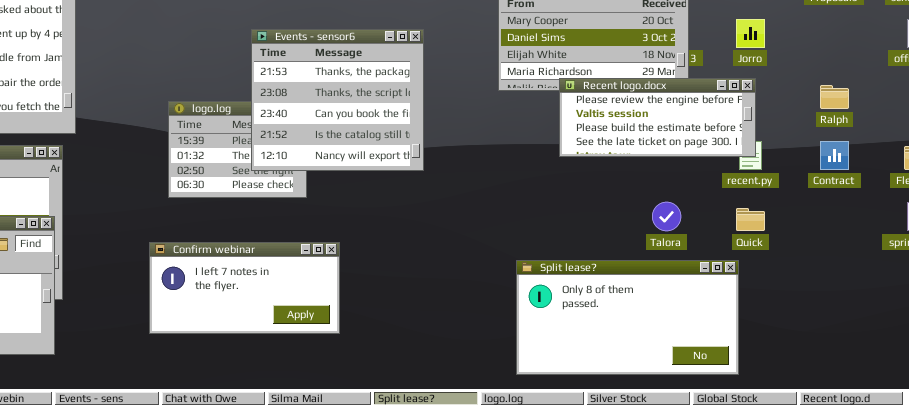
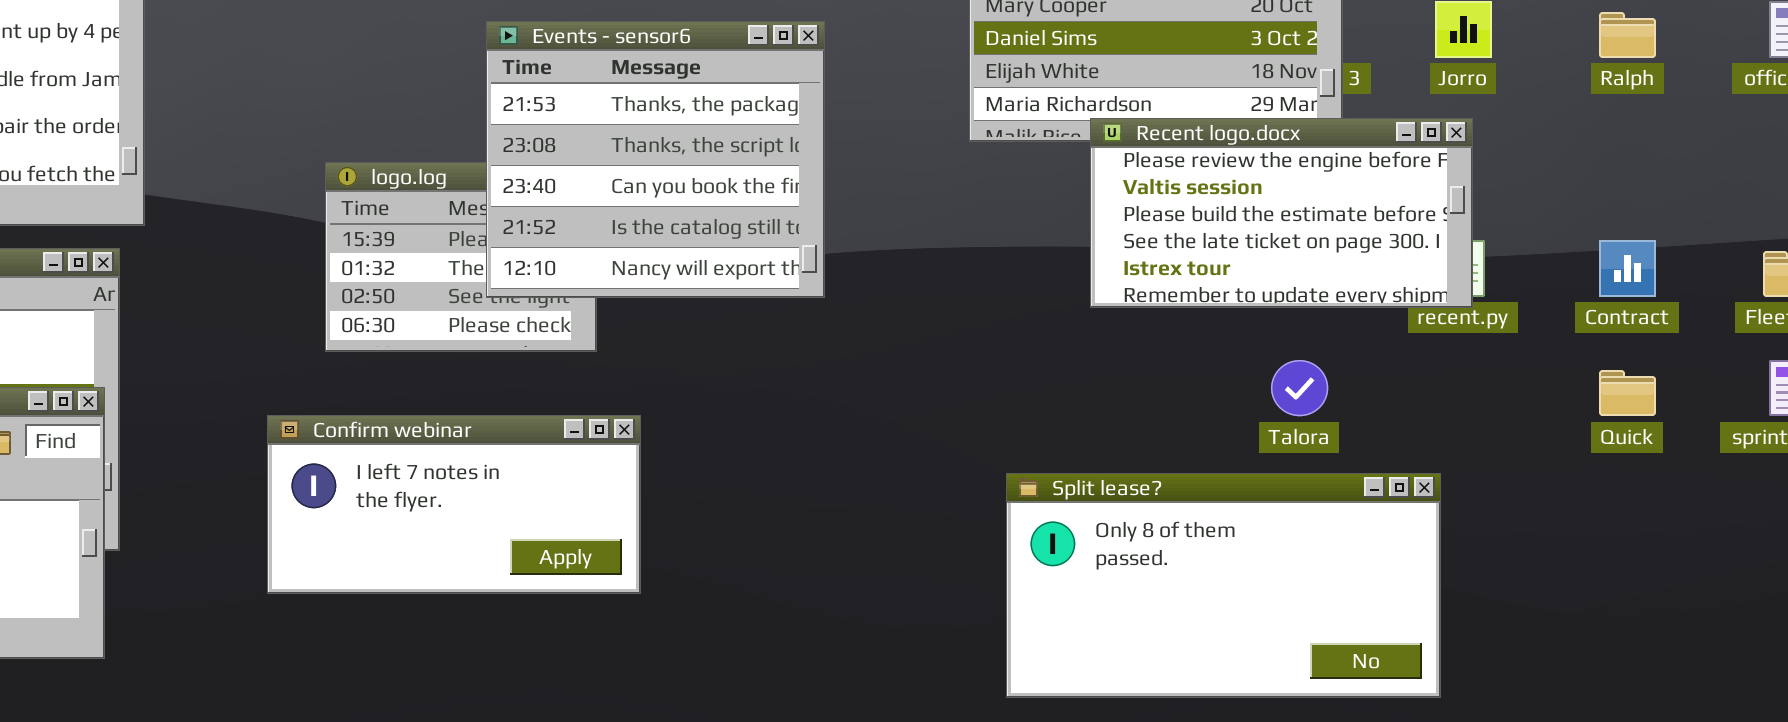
Recent logo.docx: [559,78,756,157] -> [1090,118,1473,308], resized
Ralph: [820,85,849,109] -> [1599,12,1656,58], moved
Quick: [736,208,765,231] -> [1599,370,1656,416], moved
Confirm webinar: [149,242,340,334] -> [267,415,641,594], moved

